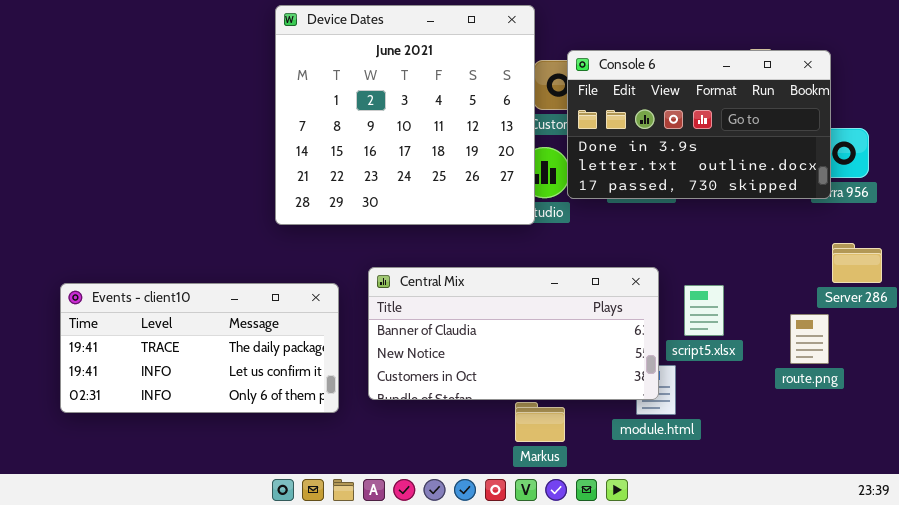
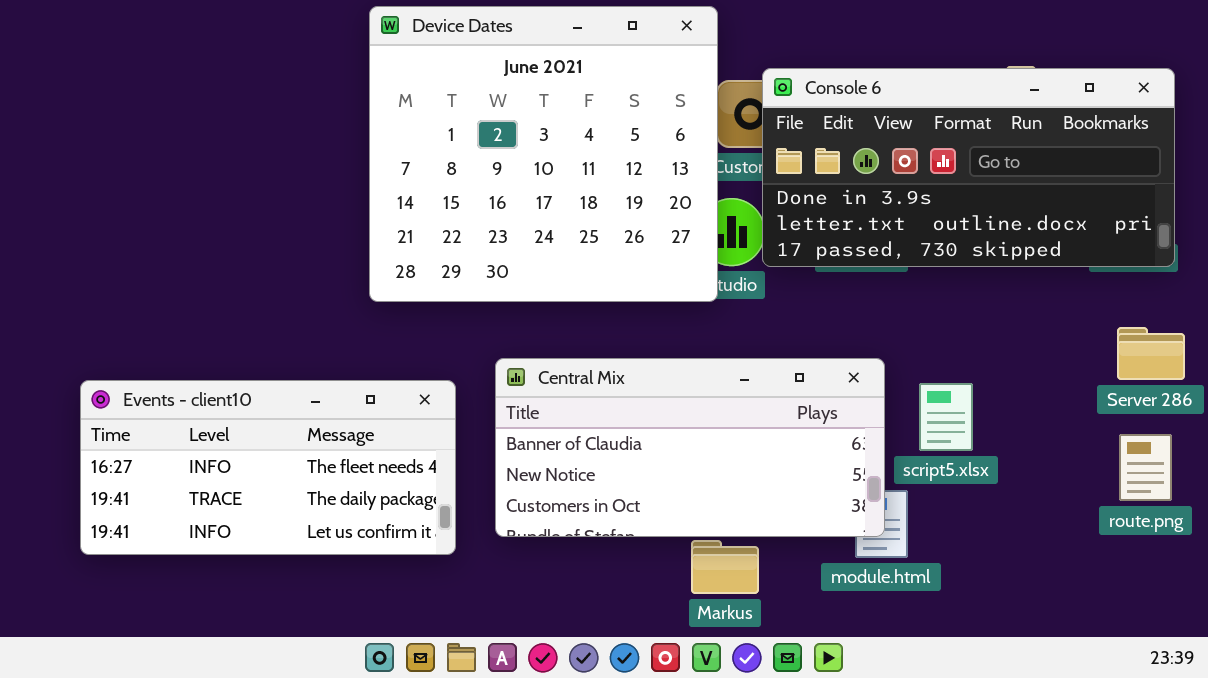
Console 6: [567,50,831,199] -> [762,68,1175,267], resized
Events - client10: [60,283,339,413] -> [80,380,456,555], scrolled up 1 row
route.png: [790,314,829,364] -> [1119,434,1172,501], moved

